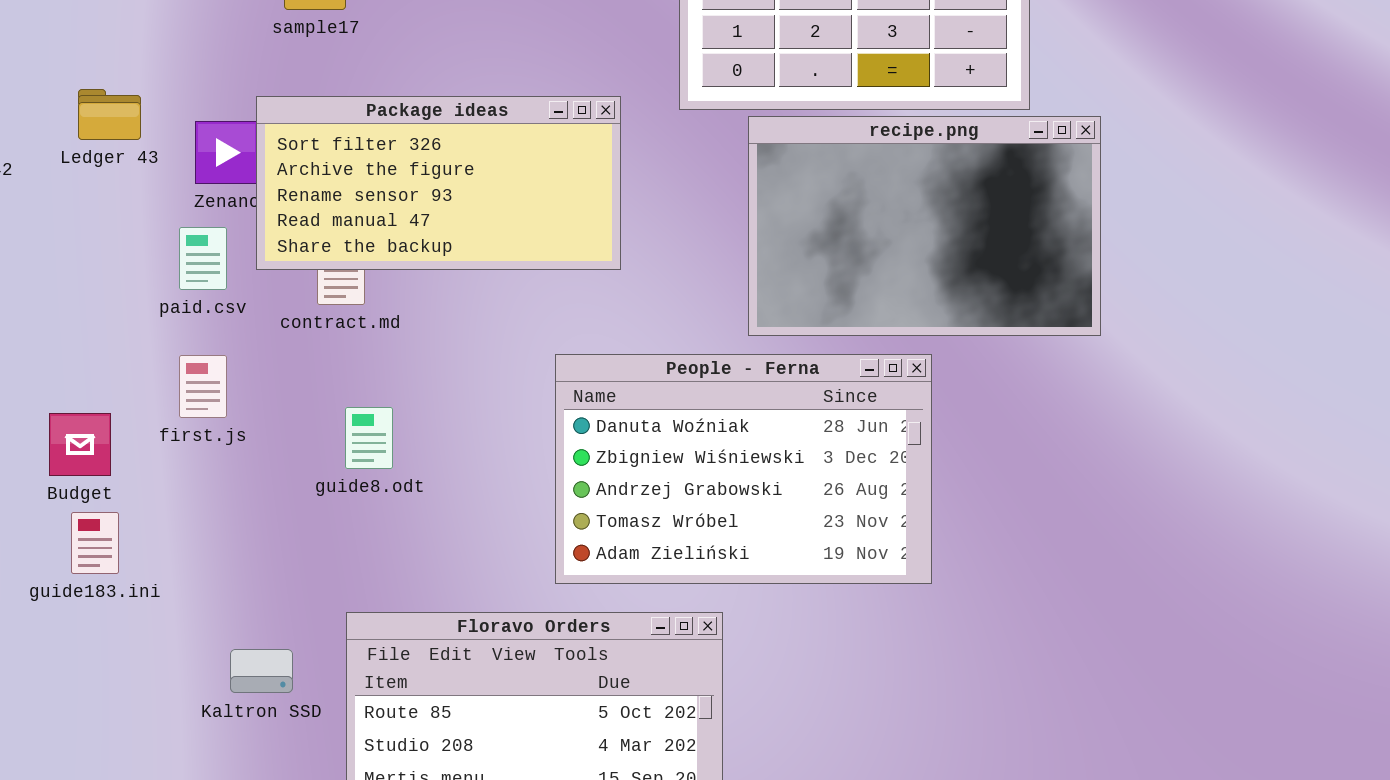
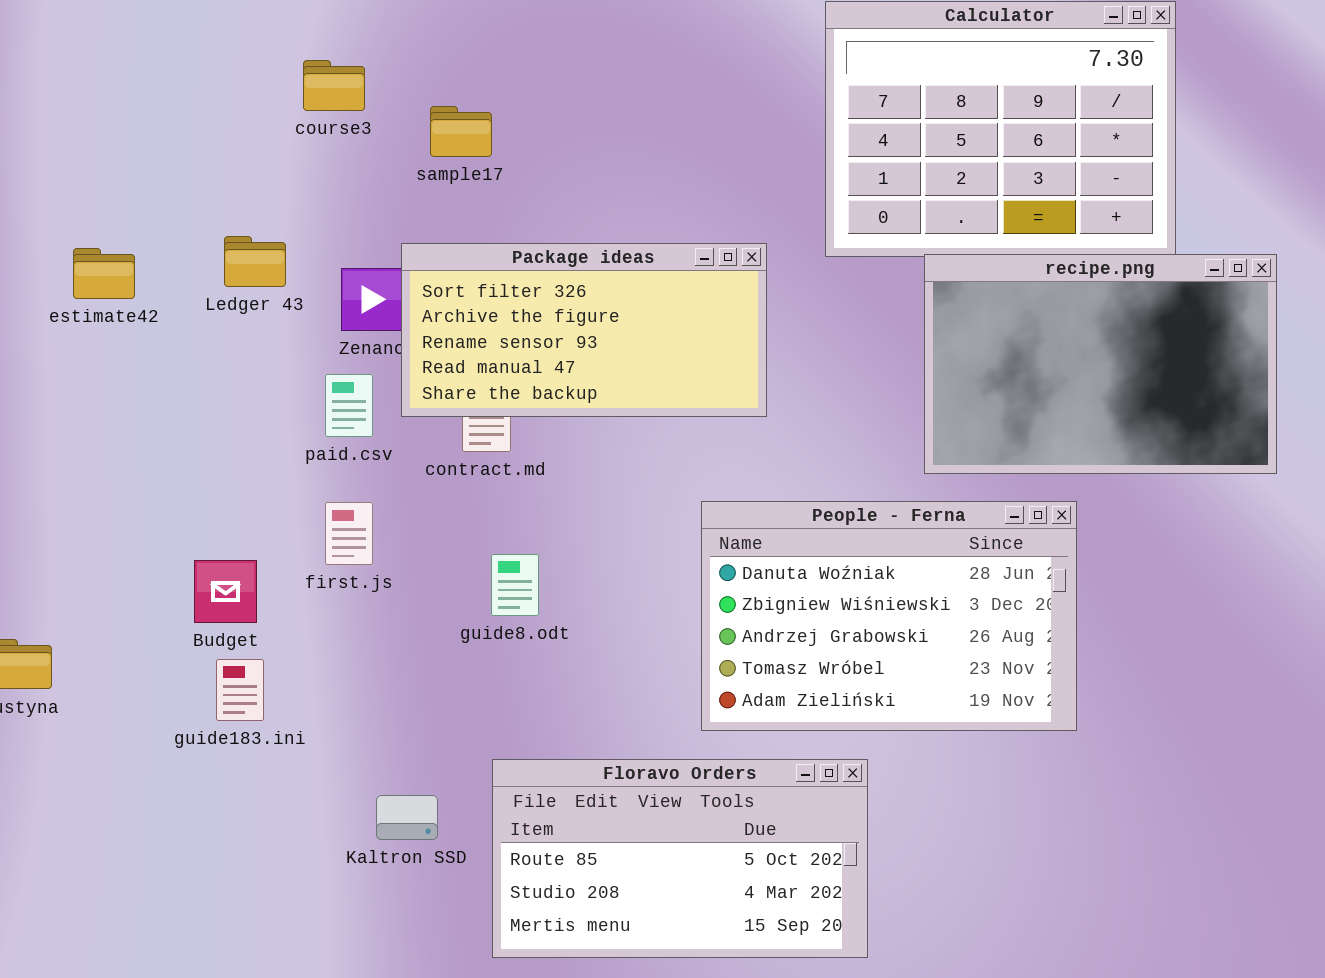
recipe.png: [748,116,1101,336] -> [924,254,1277,474], moved

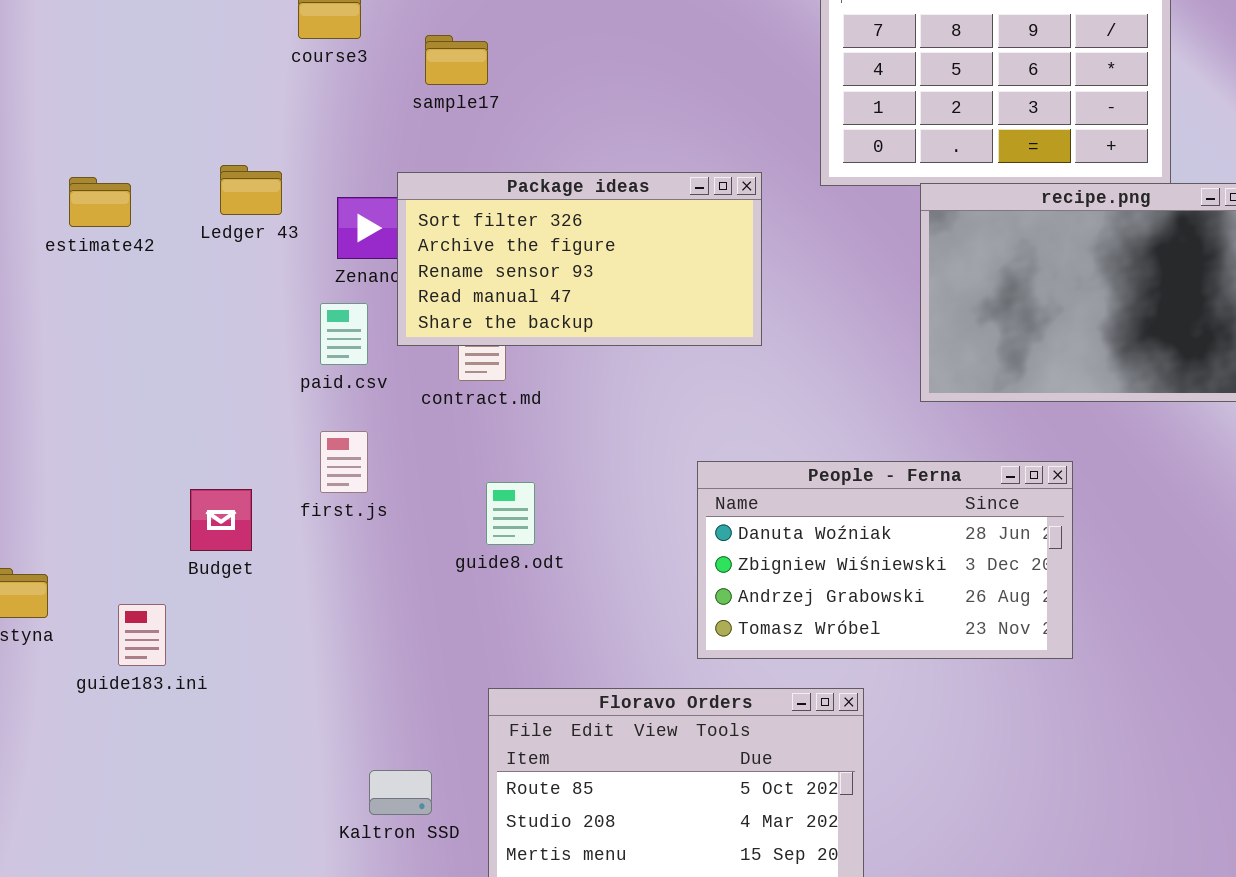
People - Ferna: [701,501,1077,731] -> [697,461,1073,659], resized
guide183.ini: [216,659,264,721] -> [118,604,166,666], moved
Kaltron SSD: [376,795,438,840] -> [369,770,432,815], moved

